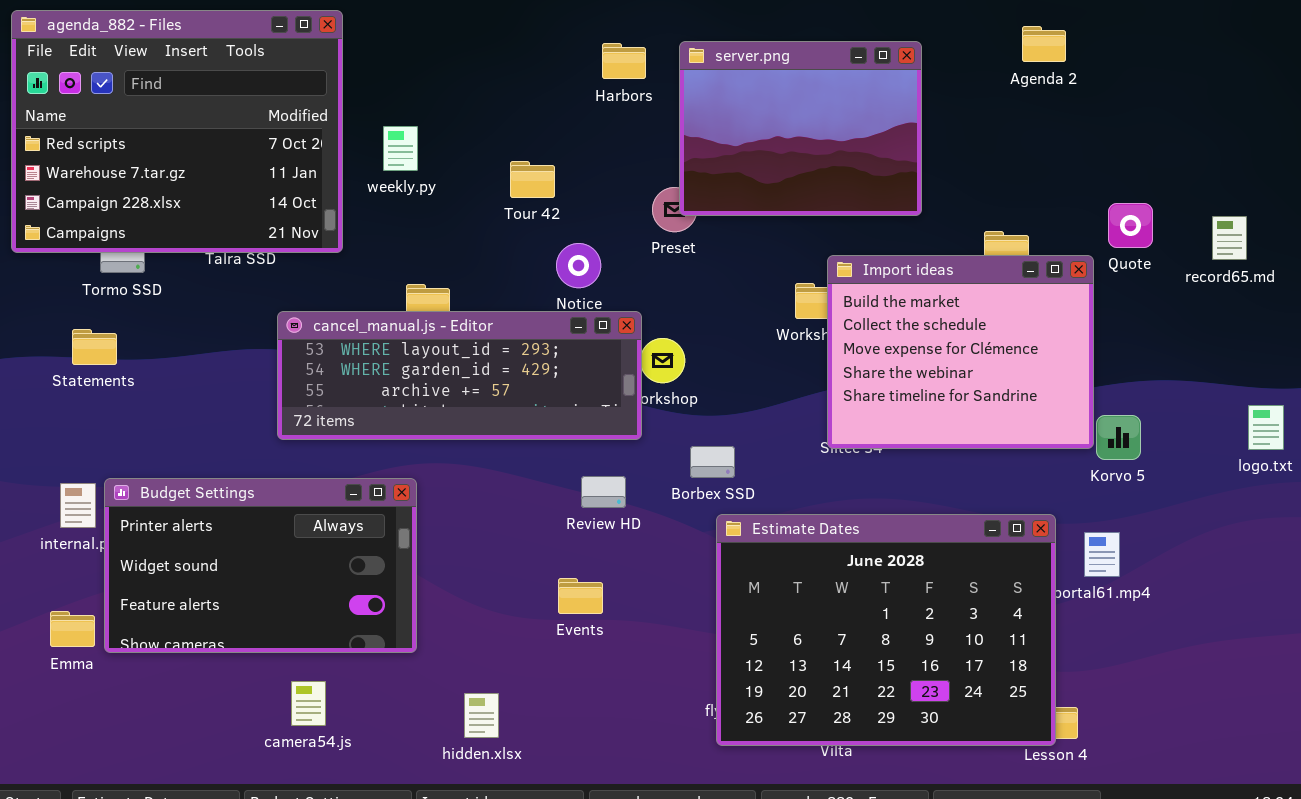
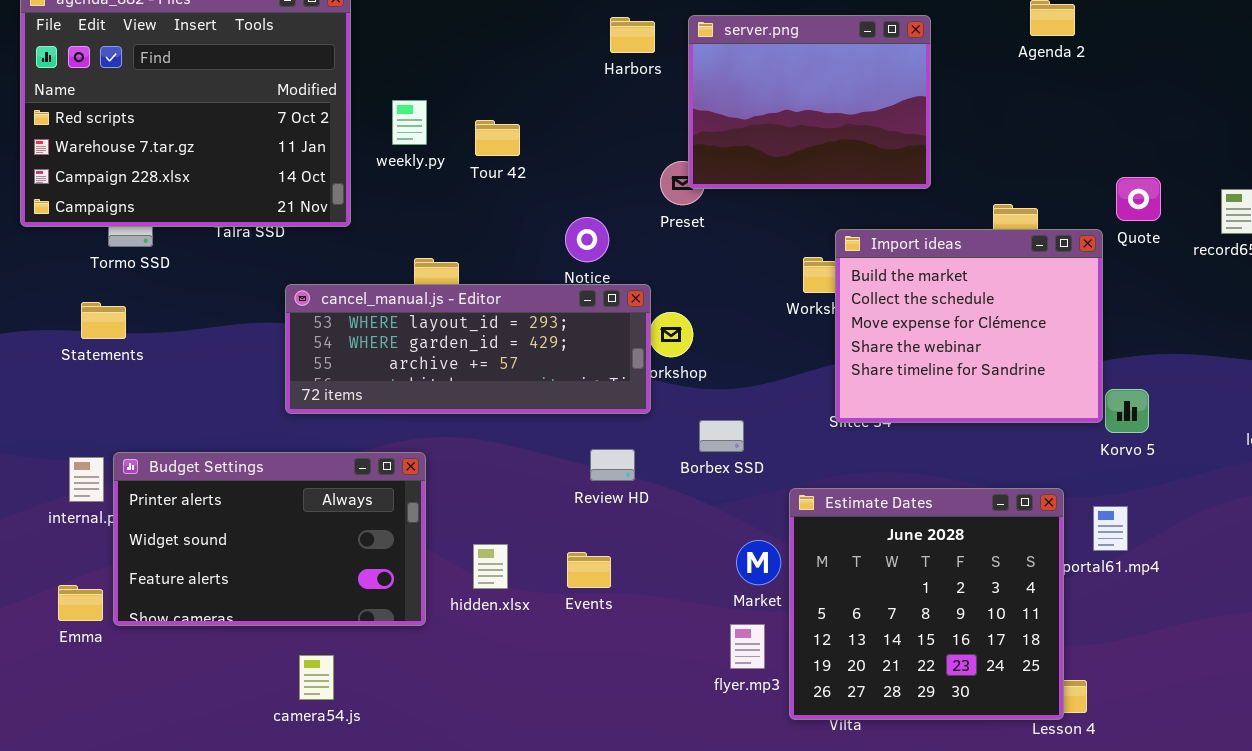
Tour 42: [510,161,555,198] -> [475,120,520,156], moved
Estimate Dates: [716,514,1056,746] -> [789,488,1064,720], resized
hidden.xlsx: [464,693,499,738] -> [473,544,508,589], moved

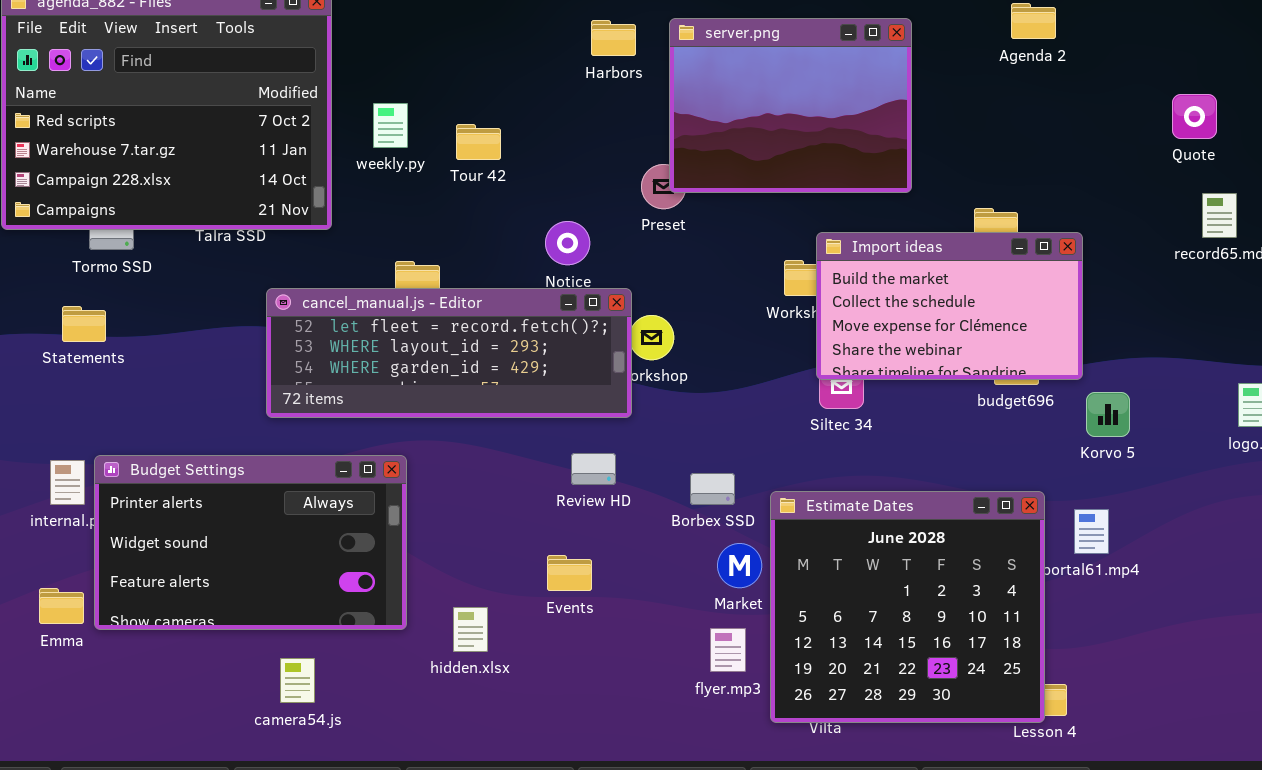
Quote: [1116,177,1161,221] -> [1172,94,1217,139], moved
Import ideas: [835,229,1103,423] -> [816,232,1083,380], resized
cancel_manual.js - Editor: [285,284,651,414] -> [266,288,632,418], scrolled up 1 row
Borbex SSD: [699,420,744,452] -> [690,473,735,505], moved
hidden.xlsx: [473,544,508,589] -> [453,607,488,652], moved

